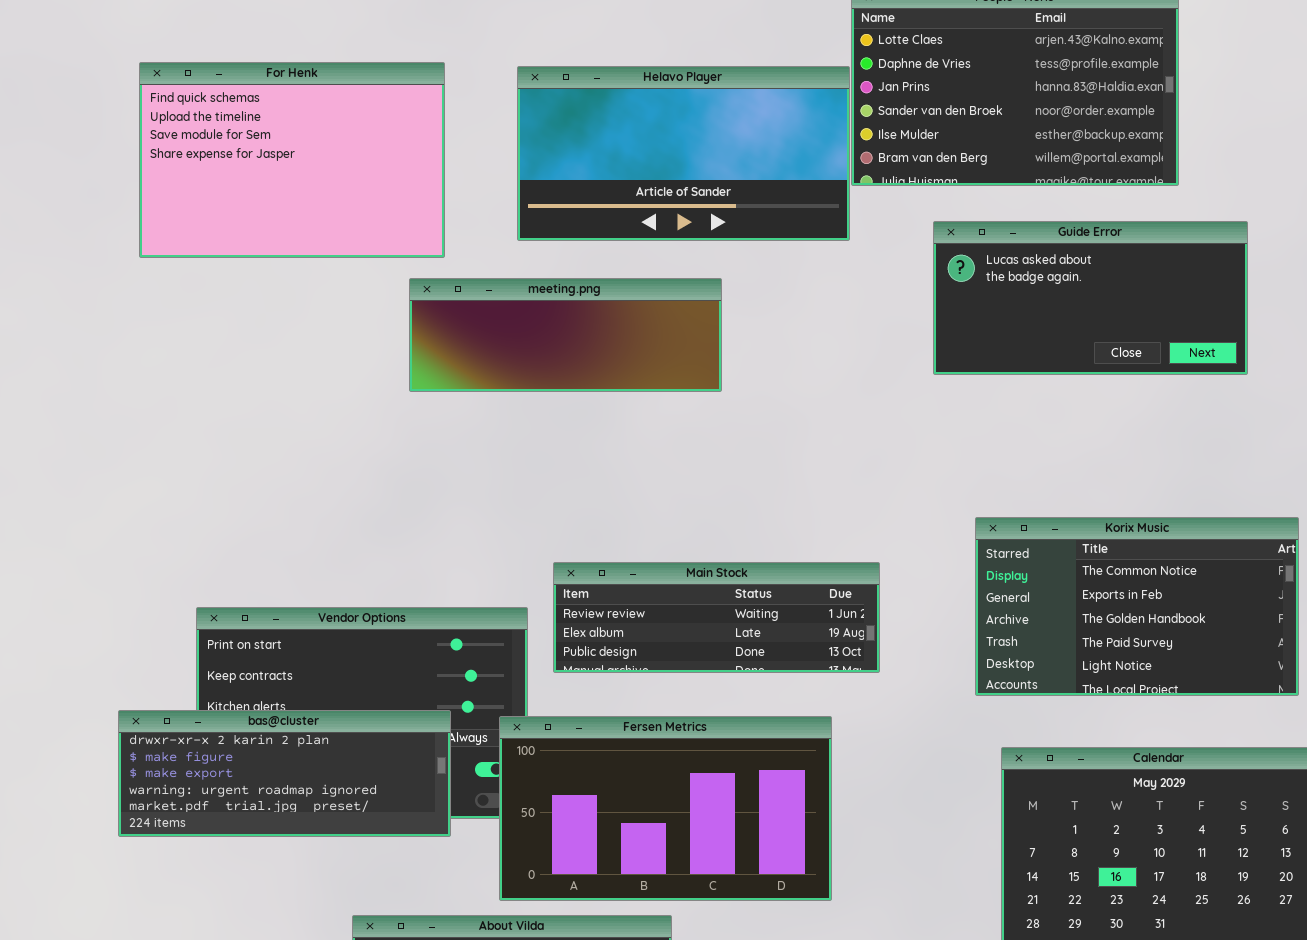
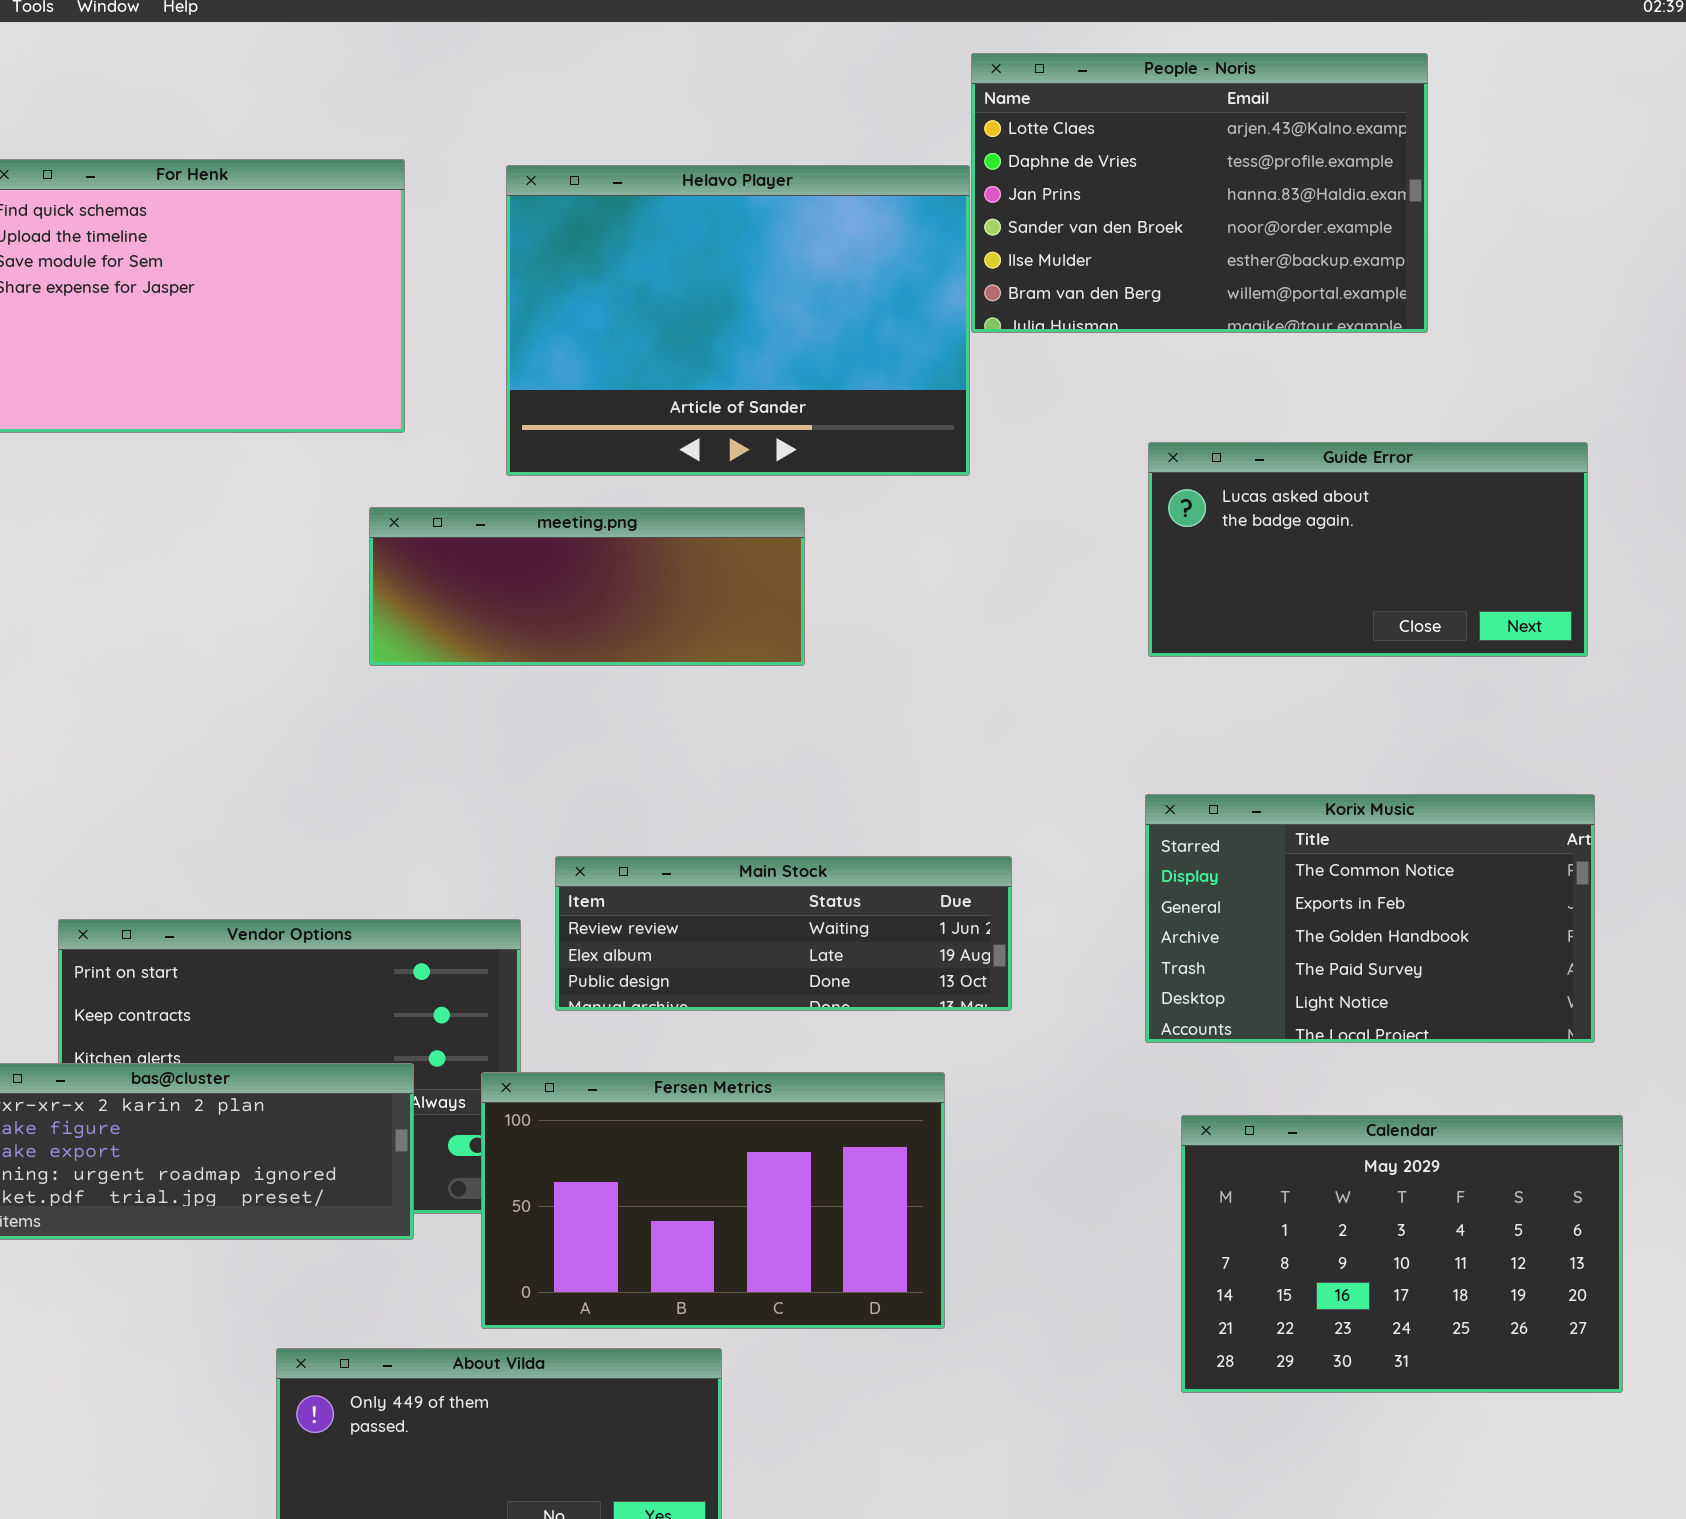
Helavo Player: [517,66,850,241] -> [506,165,970,476], resized
Guide Error: [933,221,1248,375] -> [1148,442,1588,657], moved
meeting.png: [409,278,722,392] -> [369,507,805,666], moved

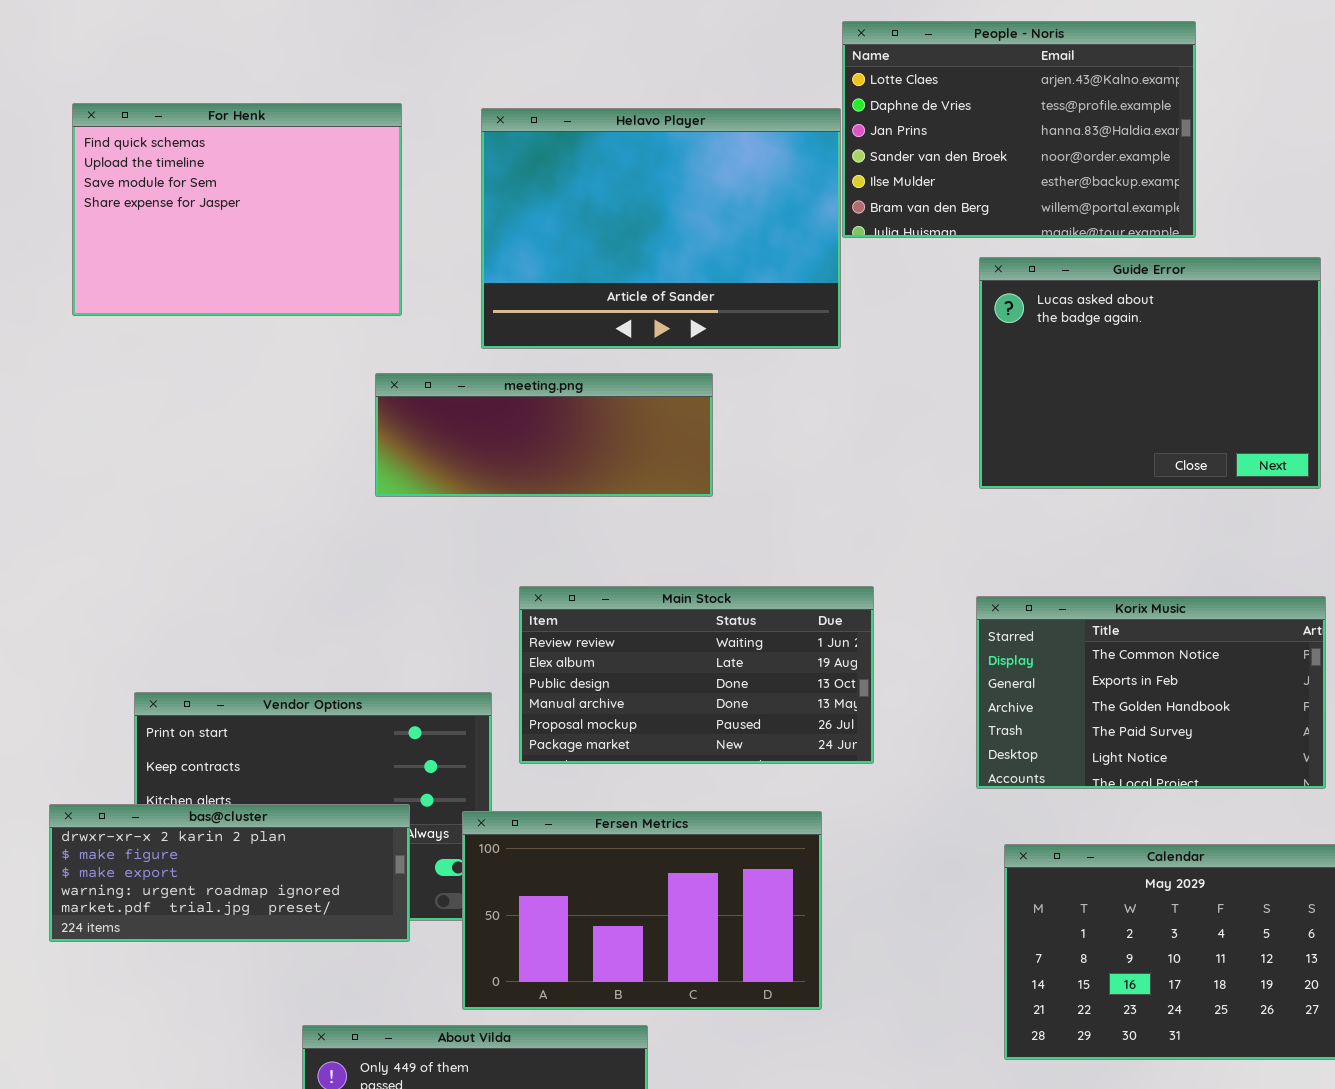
Guide Error: [1148,442,1588,657] -> [979,257,1321,489], resized
Main Stock: [555,856,1012,1011] -> [519,586,874,764], resized

